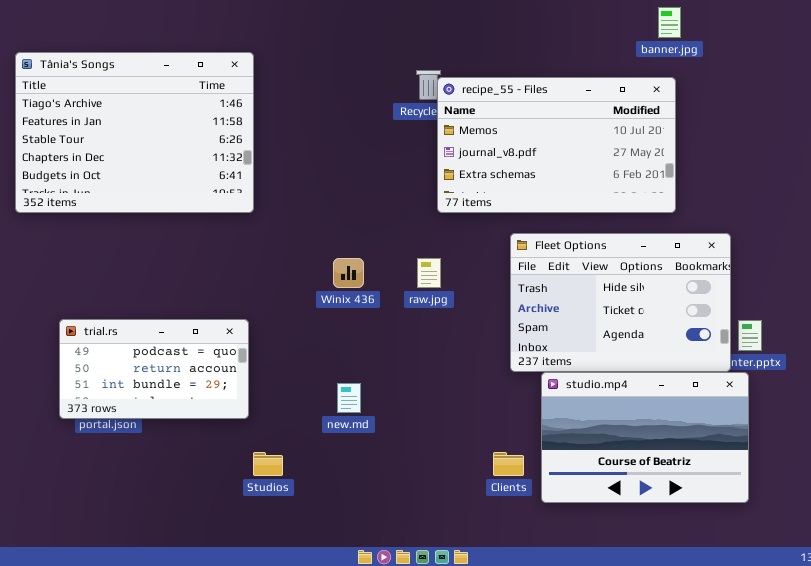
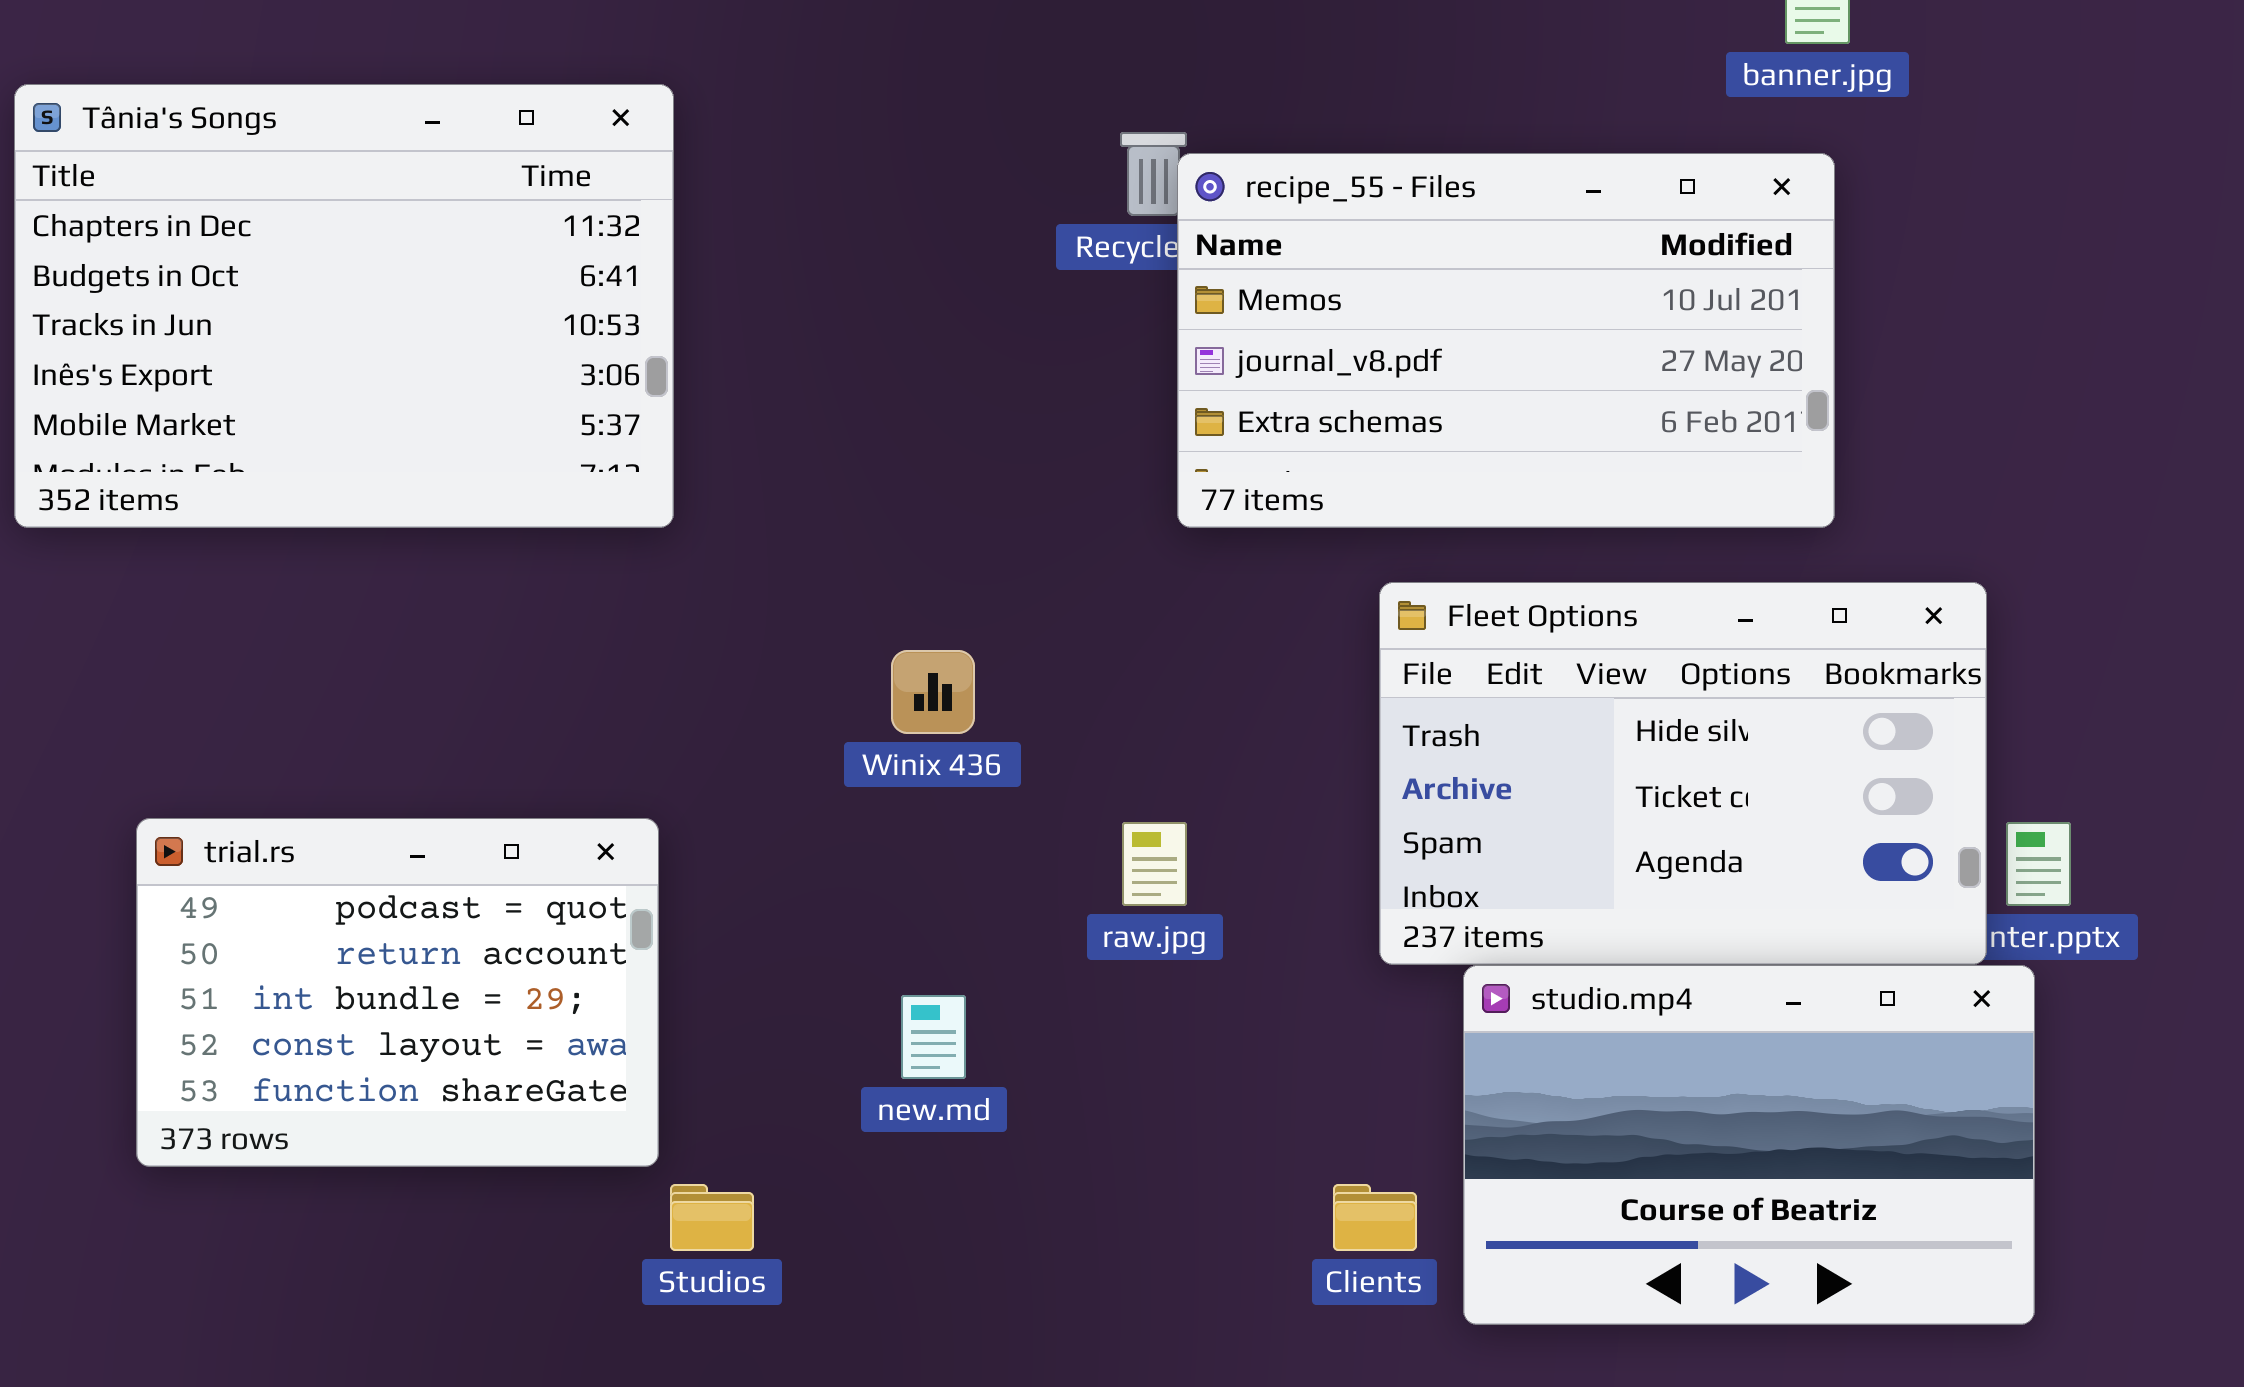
Tânia's Songs: [15,52,254,213] -> [14,84,674,528], scrolled down 3 rows
raw.jpg: [417,258,441,288] -> [1122,822,1187,906], moved
trial.rs: [59,319,249,419] -> [136,818,659,1167], resized

